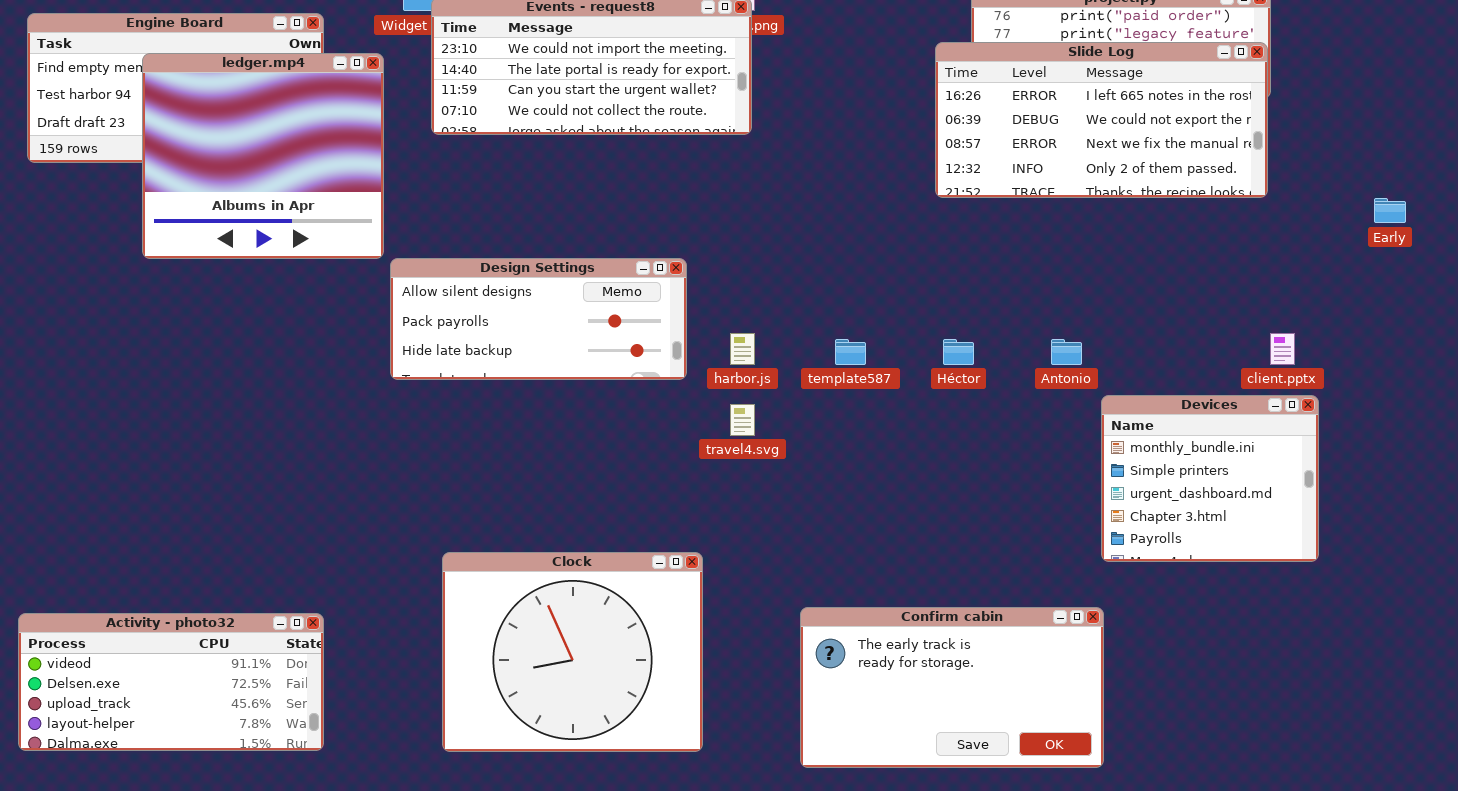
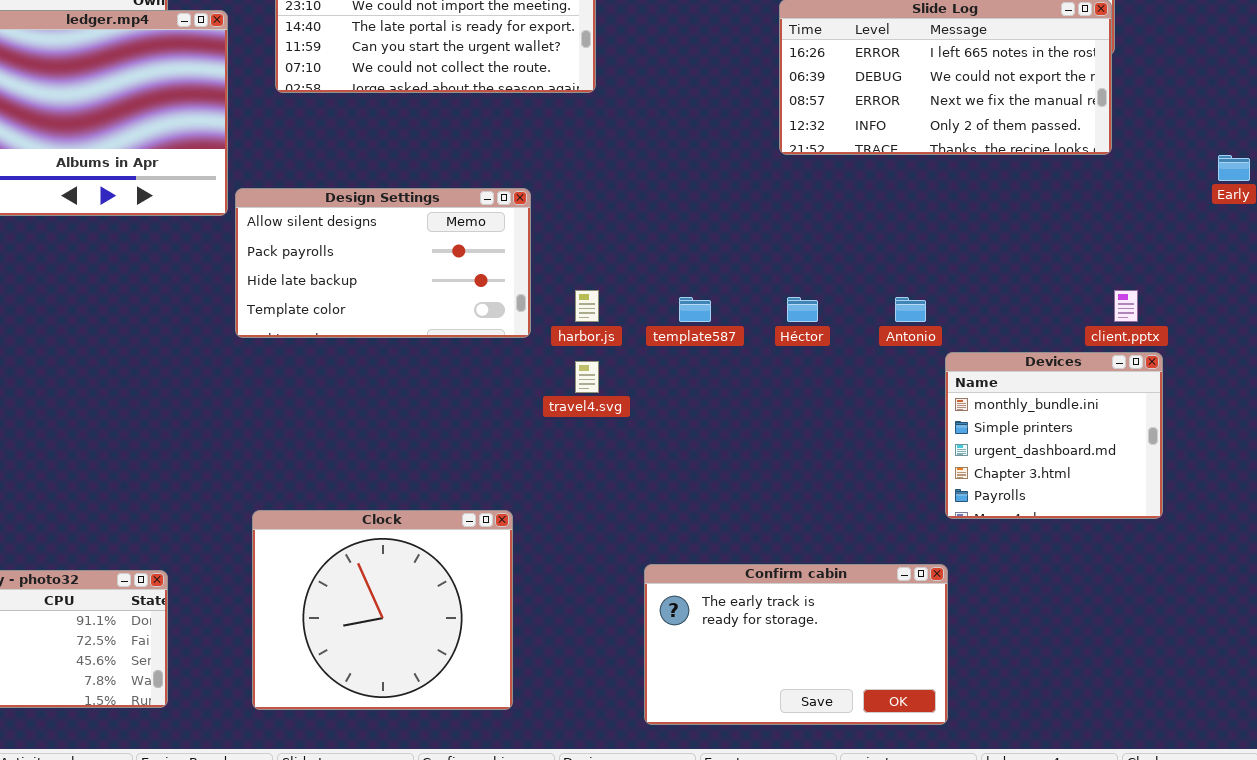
Design Settings: [390,258,687,380] -> [235,188,531,338], resized
Clock: [442,552,703,752] -> [252,510,513,710], moved

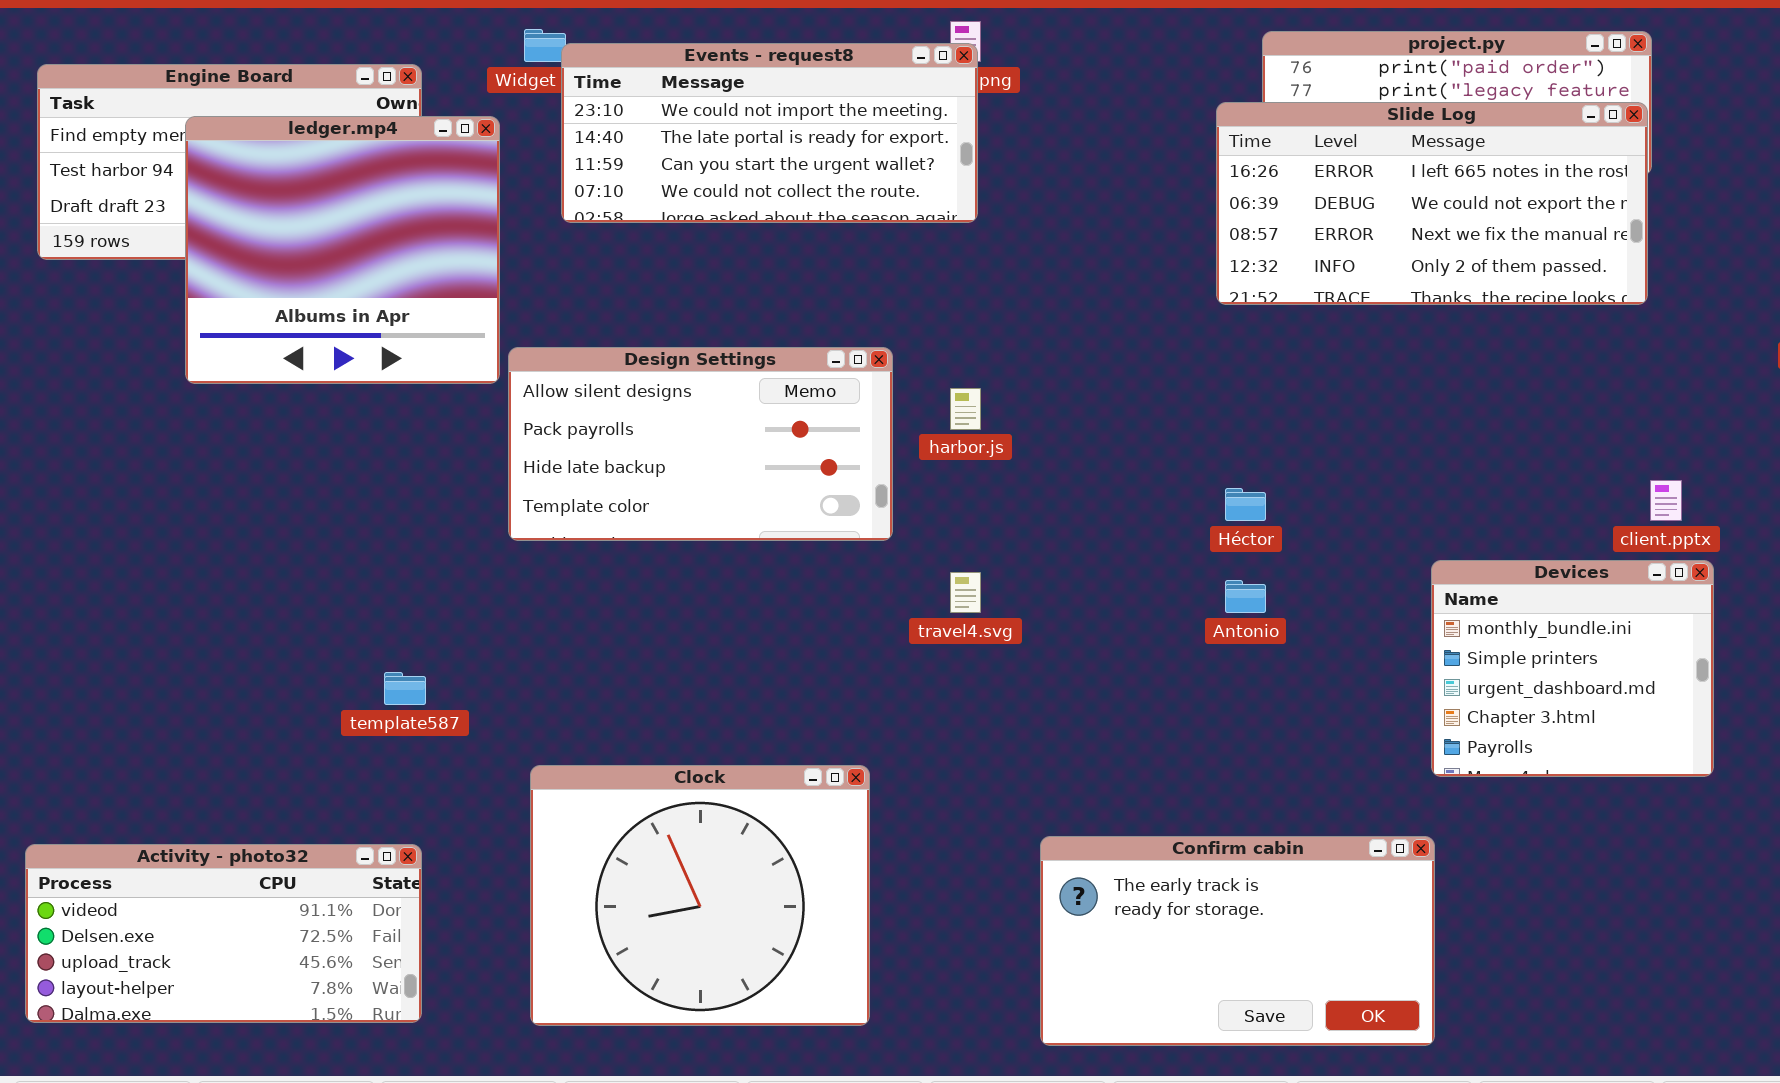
harbor.js: [575,290,599,322] -> [950,388,981,430], moved
template587: [679,297,711,322] -> [384,672,426,705], moved
Antonio: [895,297,926,322] -> [1225,580,1266,613], moved

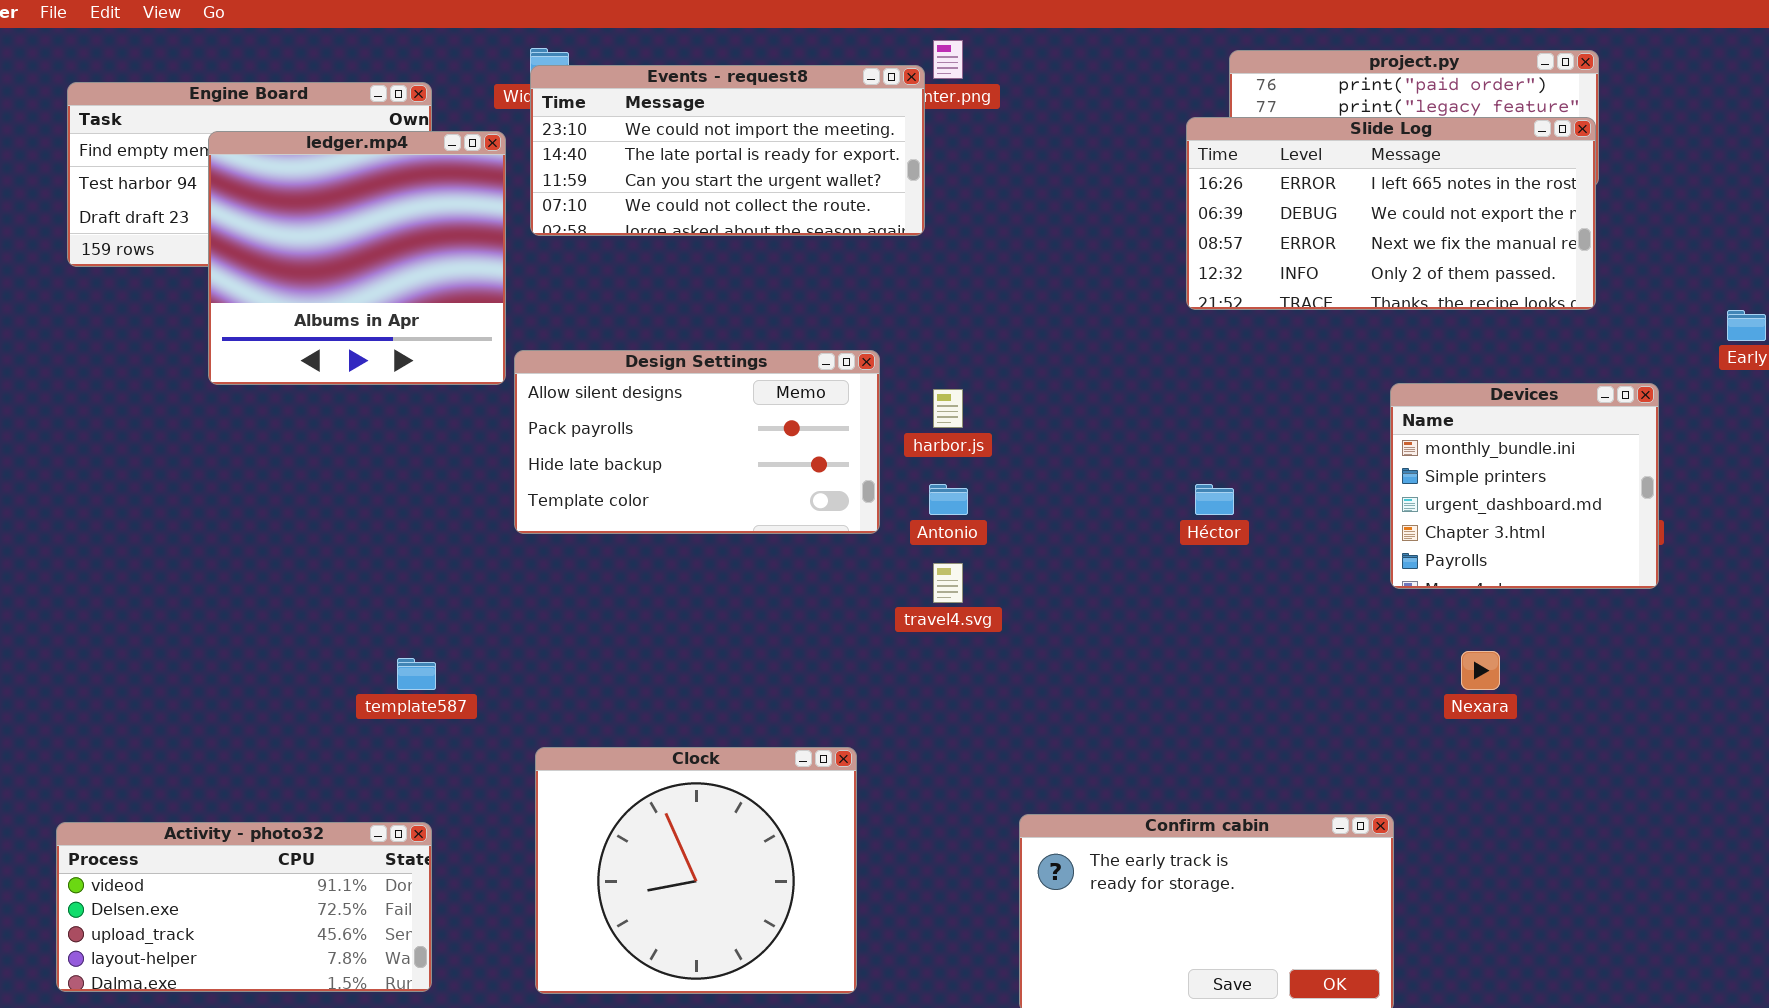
Events - request8: [561,43,978,223] -> [530,65,925,236], moved
Devices: [1431,560,1714,777] -> [1390,383,1659,589], moved
Antonio: [1225,580,1266,613] -> [929,484,968,515], moved

